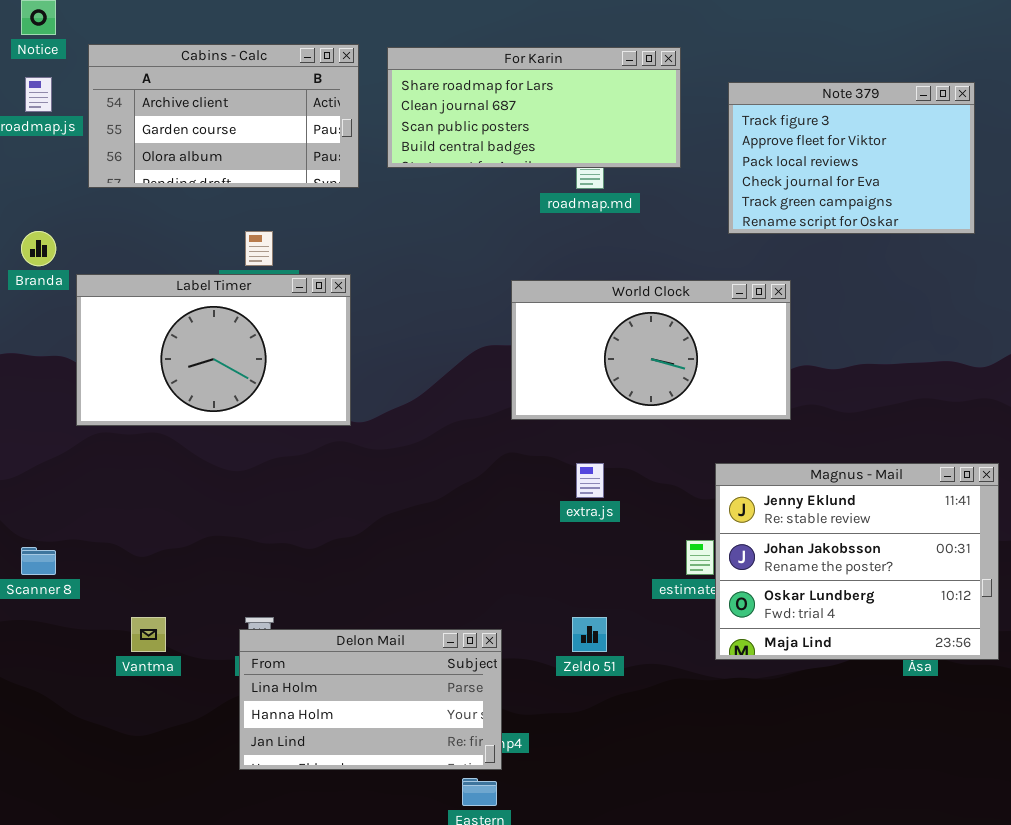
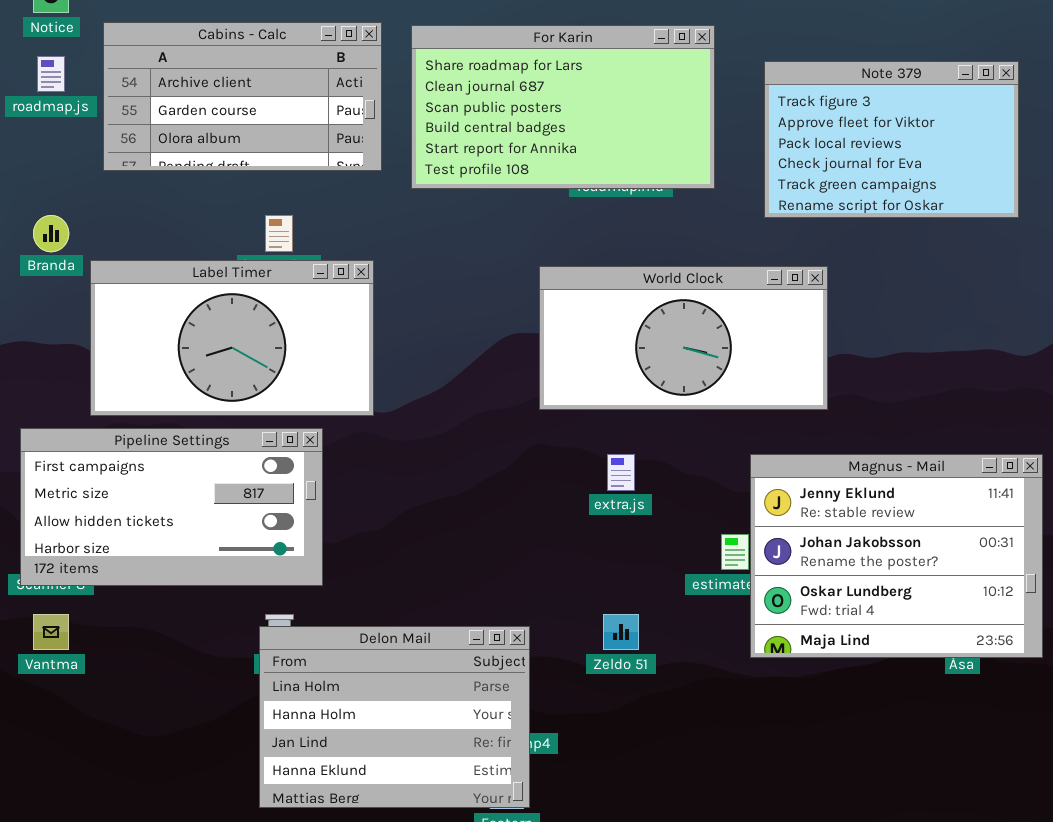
For Karin: [387,47,681,168] -> [411,25,715,189], resized
Pipeline Settings: none -> [20,428,323,586], opened
Vantma: [131,617,166,652] -> [33,614,69,650], moved
Delon Mail: [239,629,502,770] -> [259,626,530,808], resized

